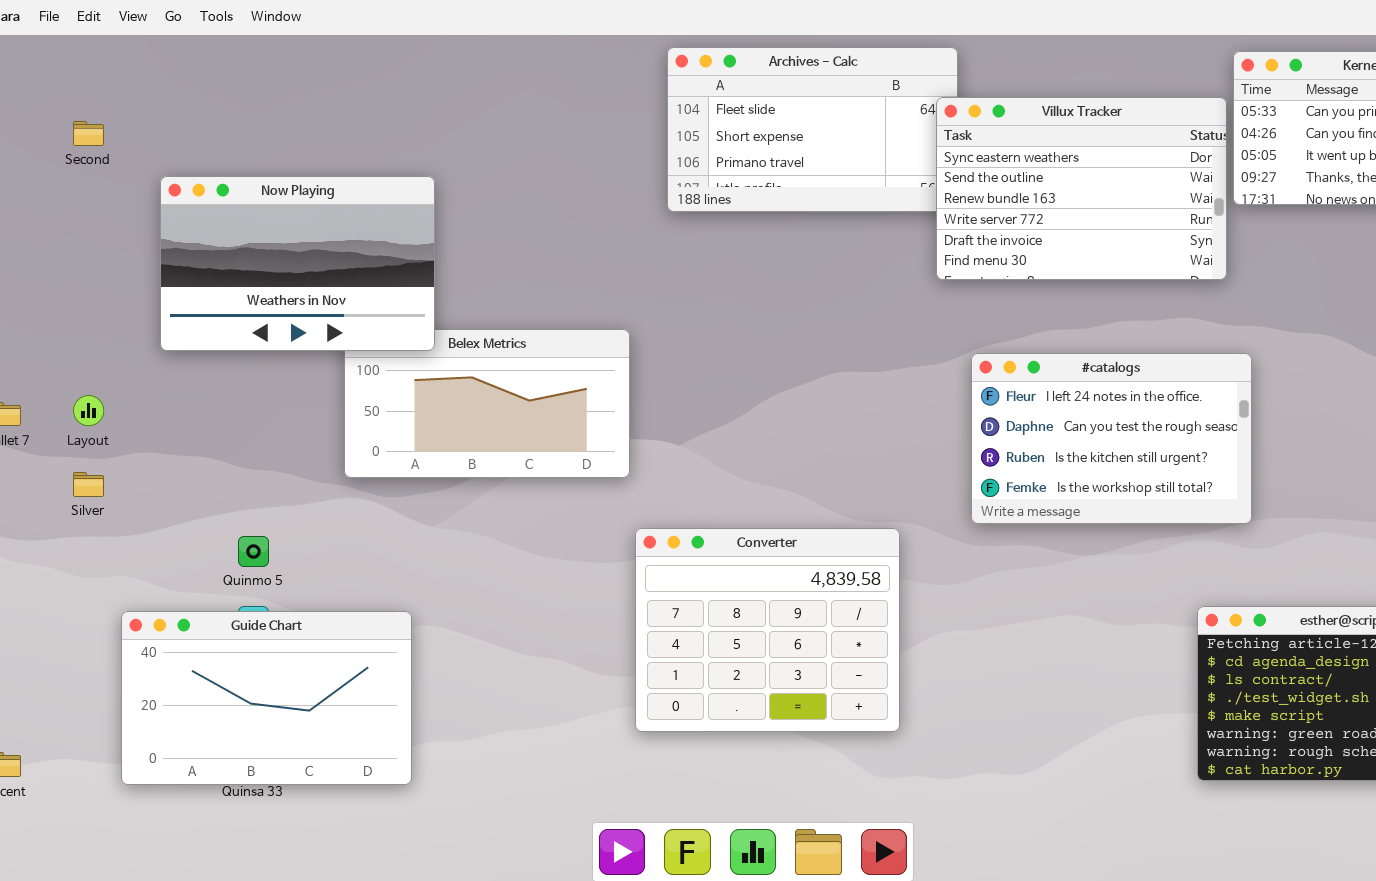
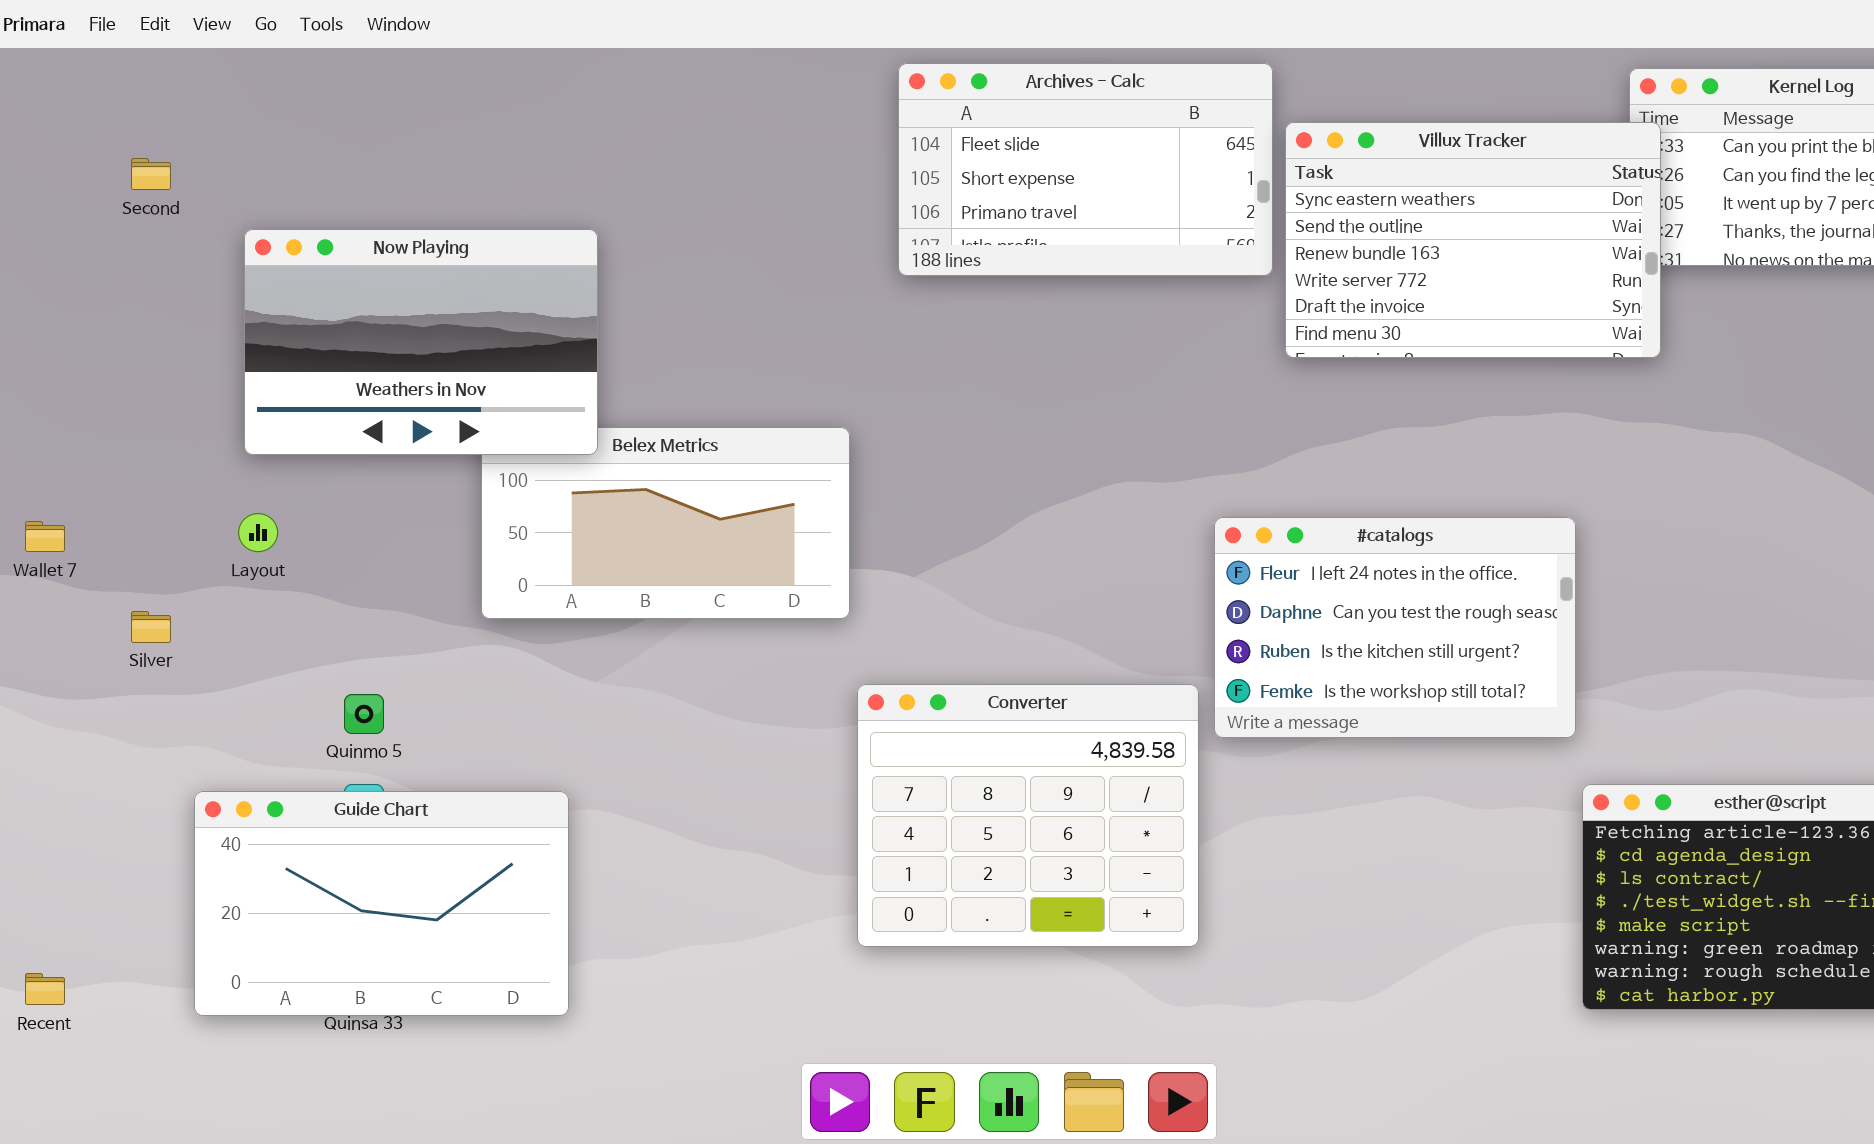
Villux Tracker: [936,97,1227,280] -> [1285,122,1661,358], moved
#catalogs: [971,353,1252,524] -> [1214,517,1576,738], moved
Layout: [73,395,104,426] -> [238,513,278,552], moved

